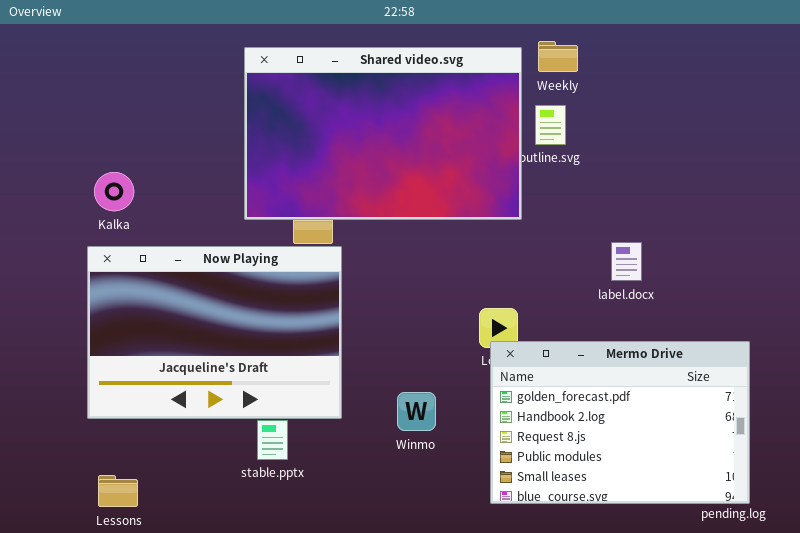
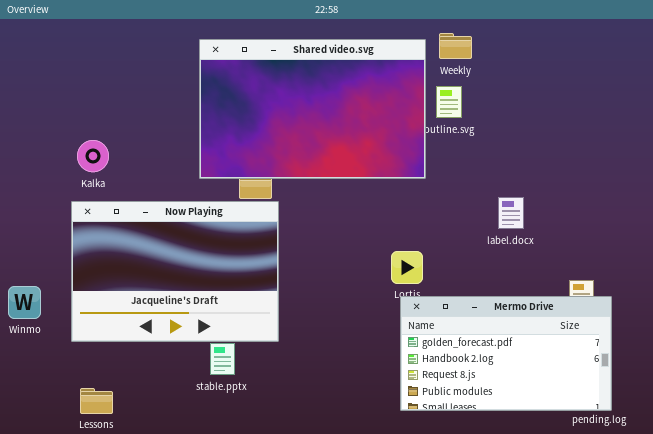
Mermo Drive: [490,341,750,504] -> [400,296,612,411], resized
Winmo: [397,392,436,431] -> [8,286,41,319], moved

